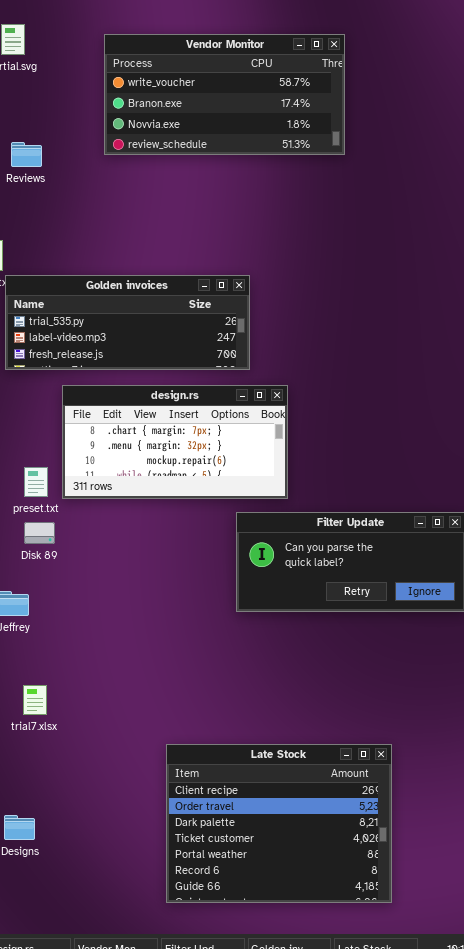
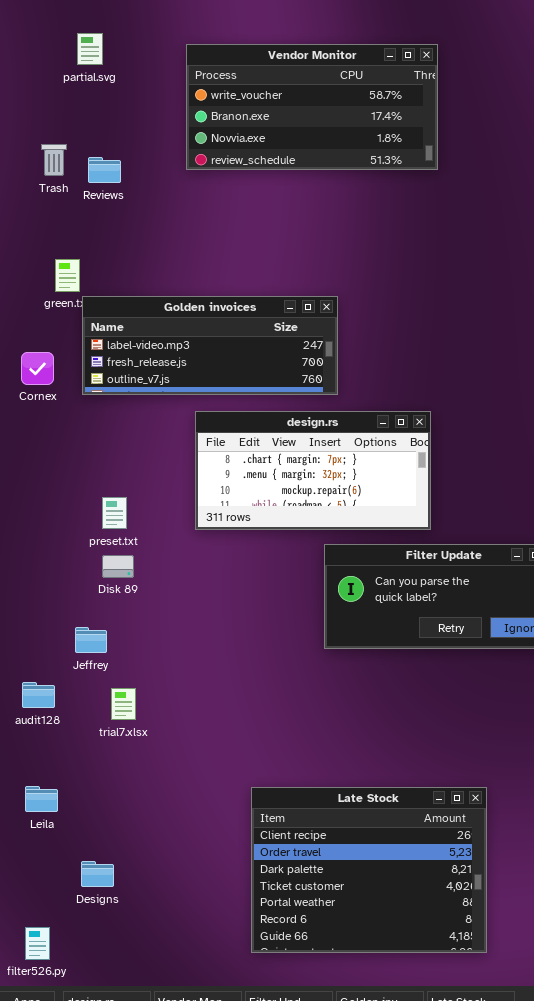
Golden invoices: [5,275,250,370] -> [82,296,338,395], scrolled down 1 row
design.rs: [62,385,288,499] -> [195,411,431,530], moved
trial7.xlsx: [23,685,47,715] -> [111,688,136,720], moved

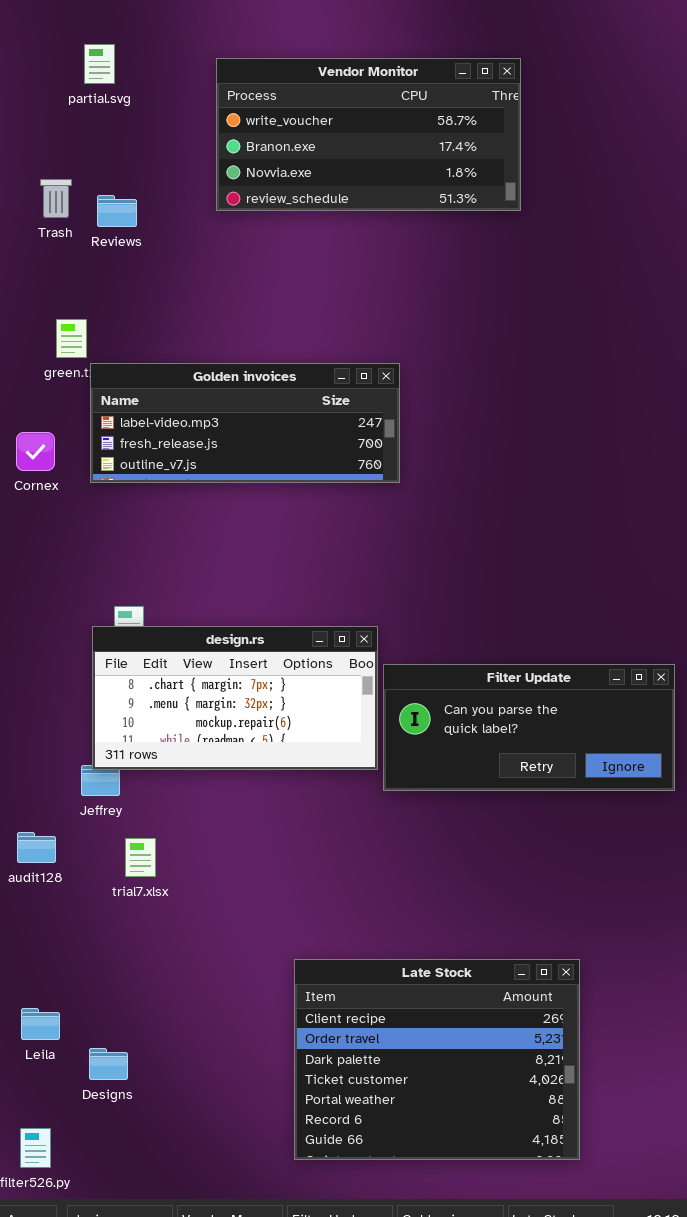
design.rs: [195,411,431,530] -> [92,626,378,770], moved
Leila: [25,786,58,812] -> [21,1008,60,1040], moved

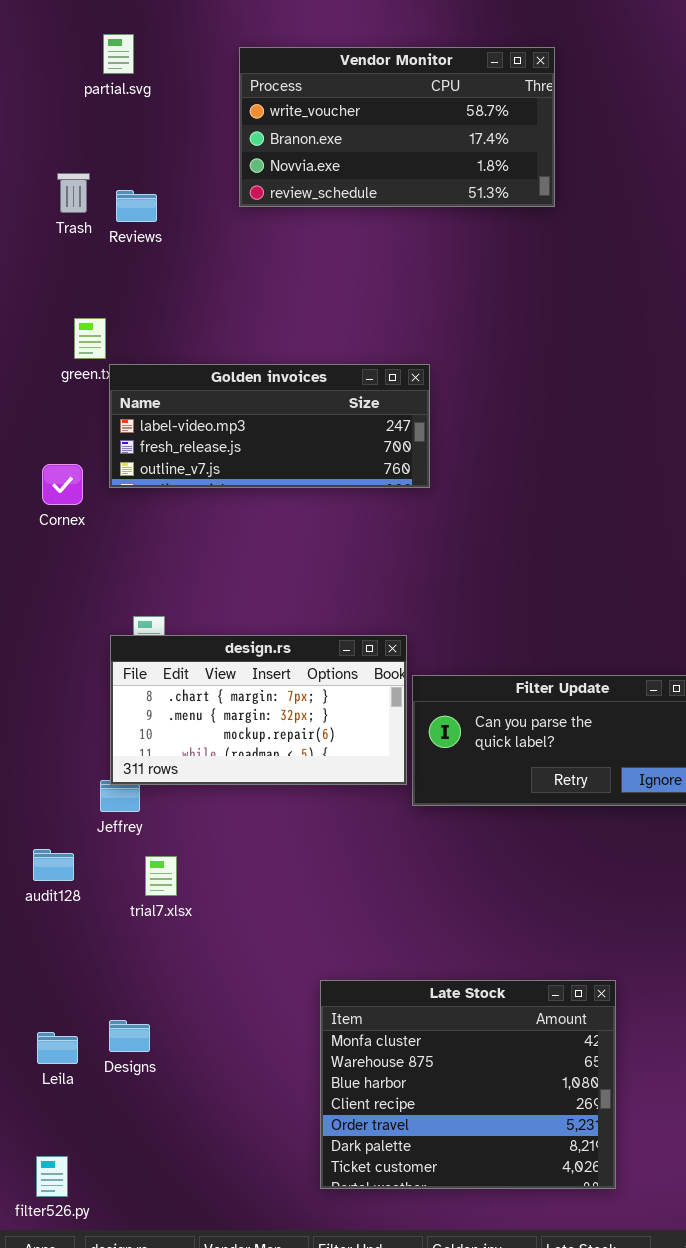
Cornex: [16,432,55,471] -> [42,464,83,505], moved
Late Stock: [294,959,580,1160] -> [320,980,616,1189], scrolled up 3 rows
Designs: [89,1048,128,1080] -> [109,1020,150,1052], moved

